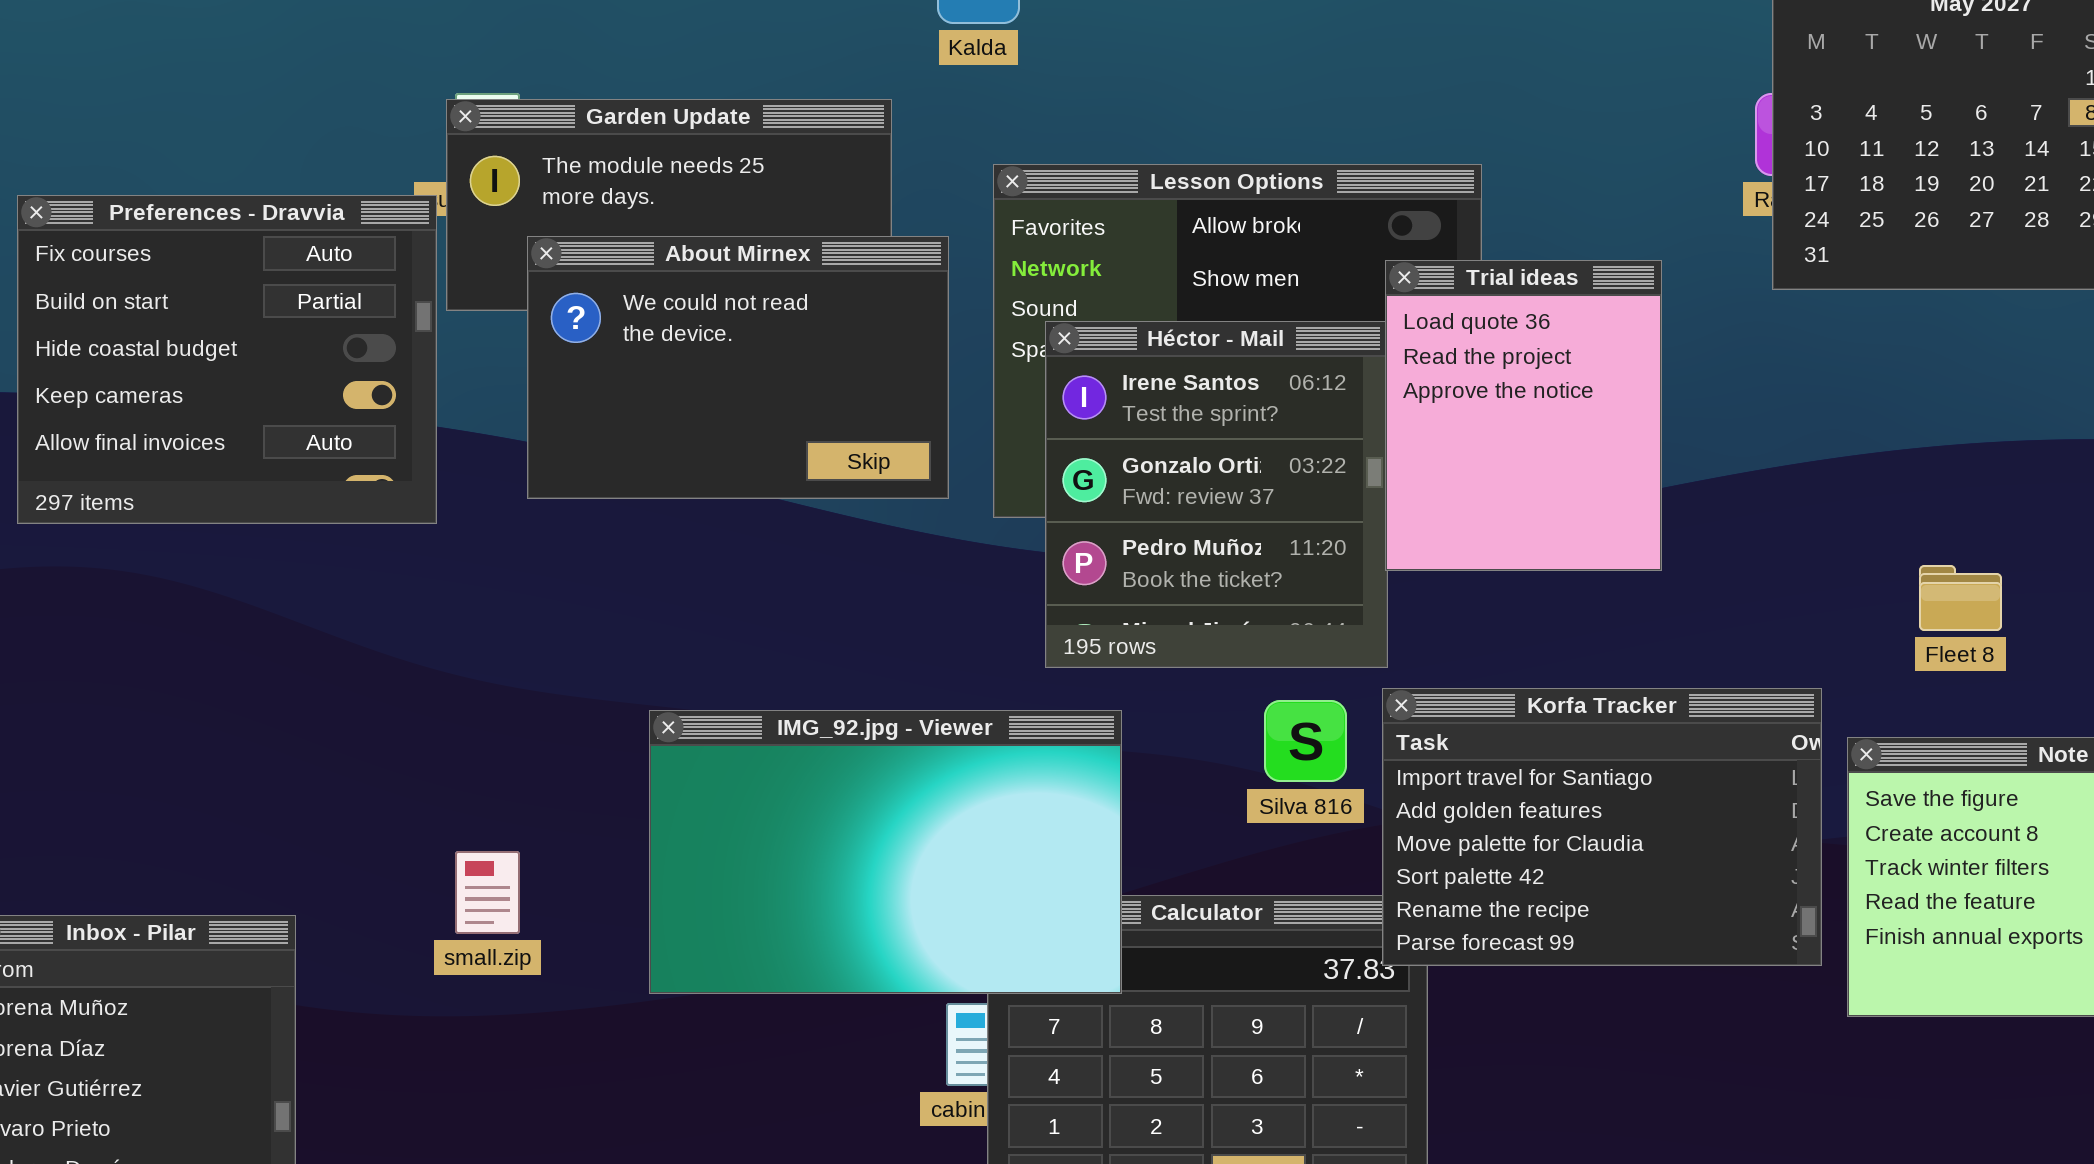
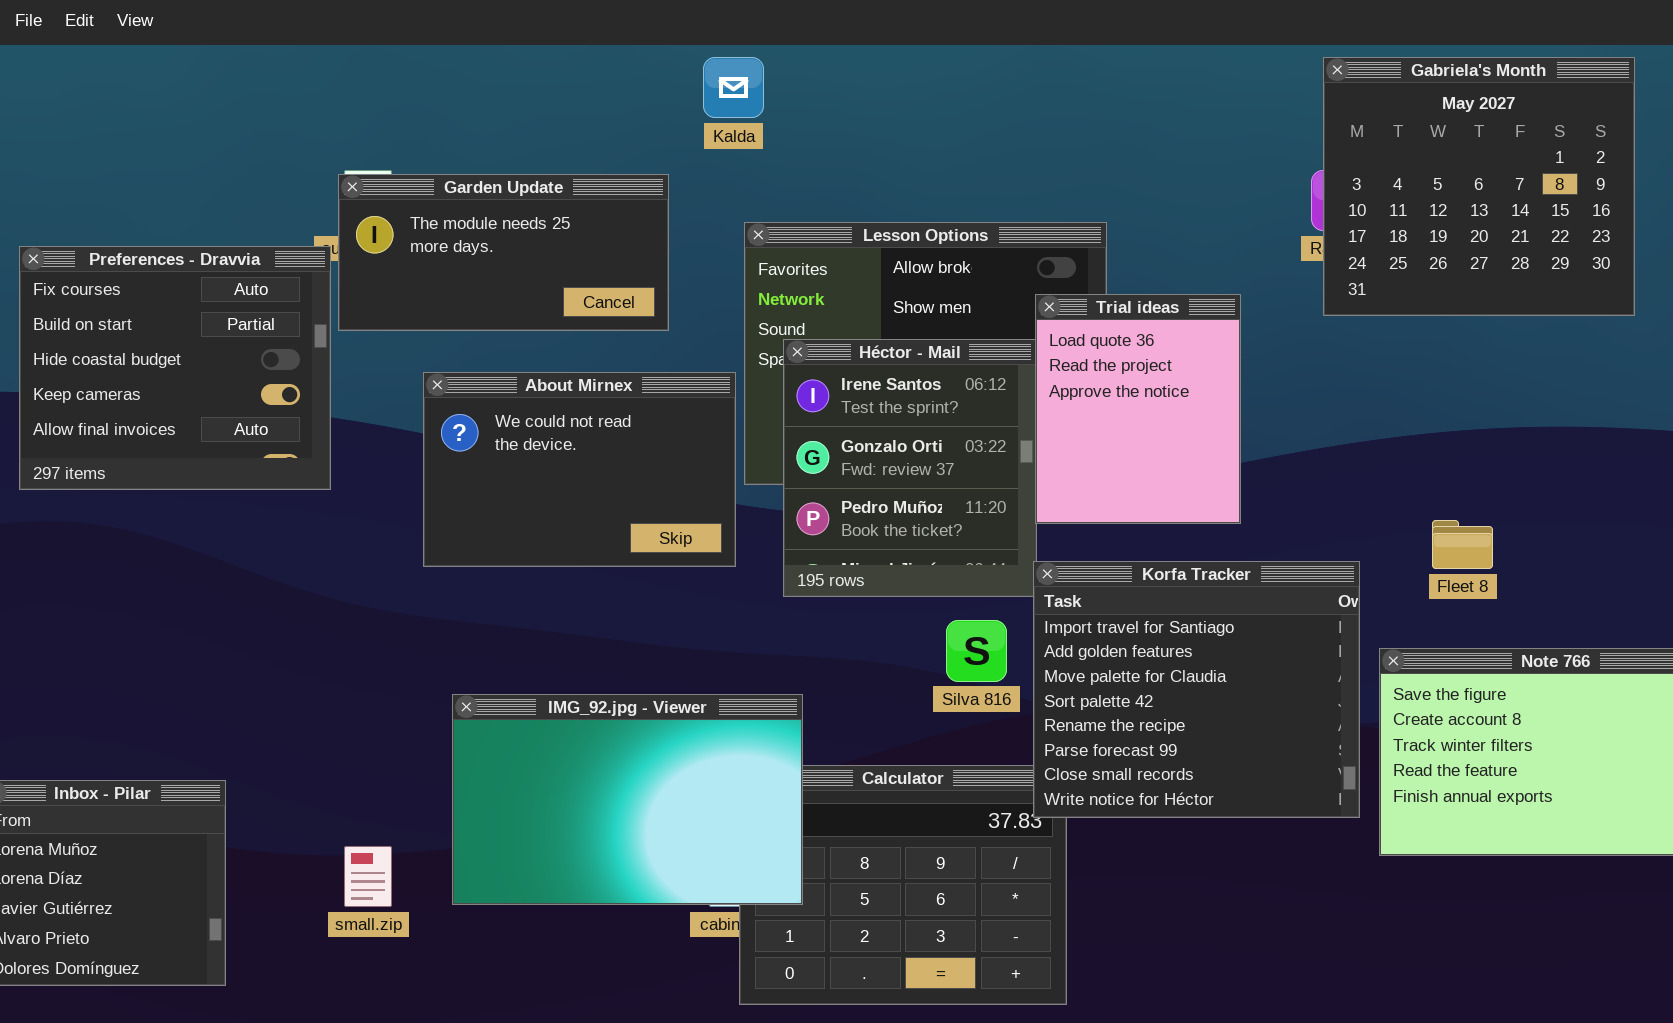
About Mirnex: [527,236,949,499] -> [423,372,736,567], moved
Korfa Tracker: [1382,688,1822,966] -> [1033,561,1360,818], resized
IMG_92.jpg - Viewer: [649,710,1122,994] -> [452,694,803,905], moved
small.zip: [455,851,520,934] -> [344,846,392,907], moved

